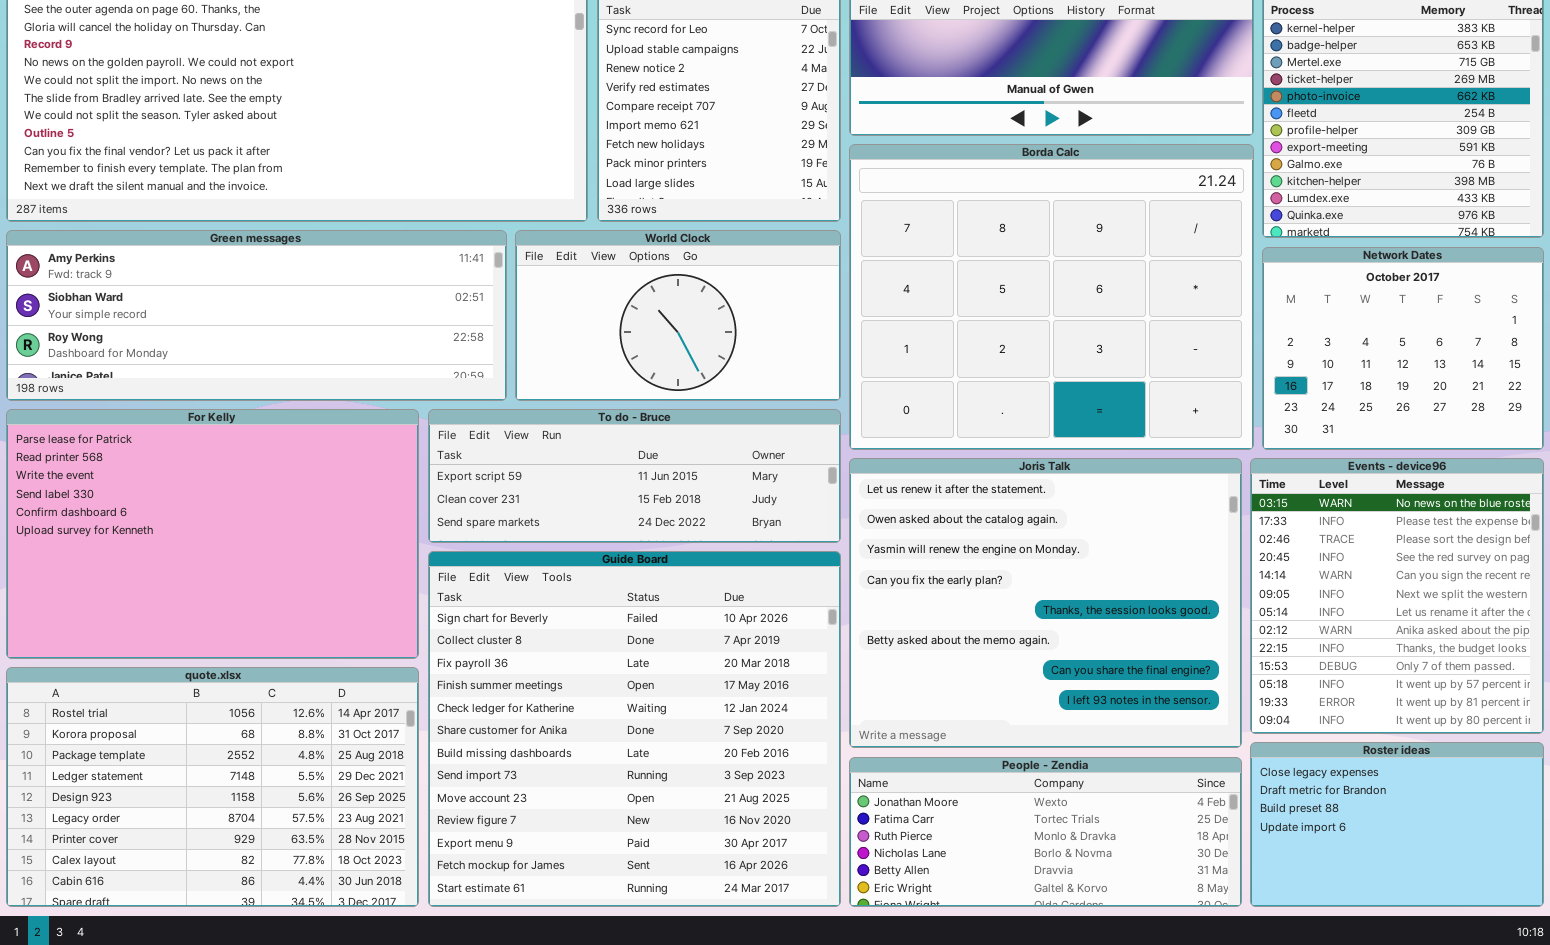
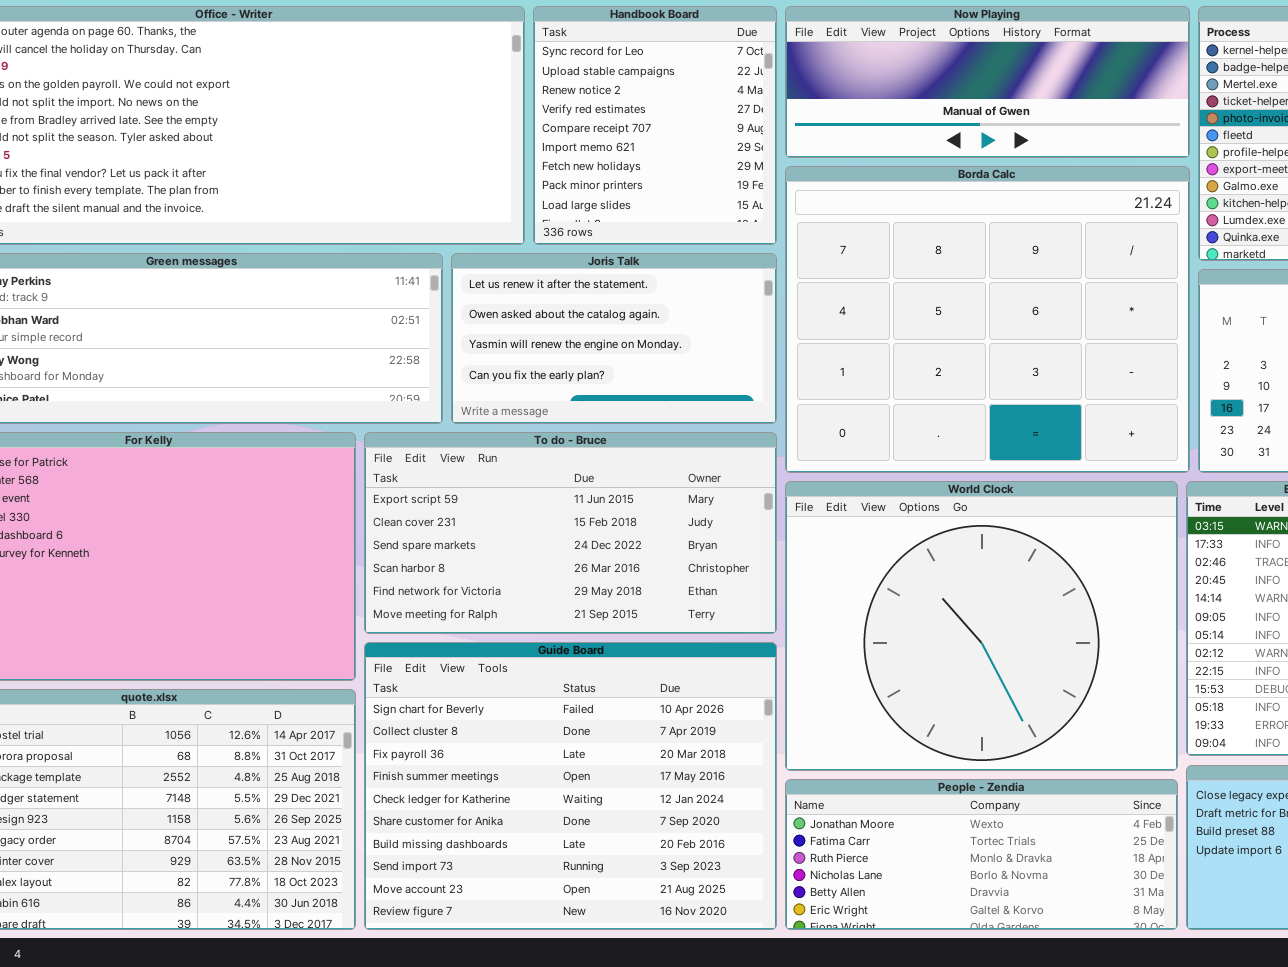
World Clock: [515,230,841,401] -> [785,481,1178,771], moved, resized
To do - Bruce: [428,409,841,543] -> [364,432,777,634], resized
Joris Talk: [849,458,1242,748] -> [451,253,777,424], moved, resized
Guide Board: [428,551,841,907] -> [364,642,777,930], resized

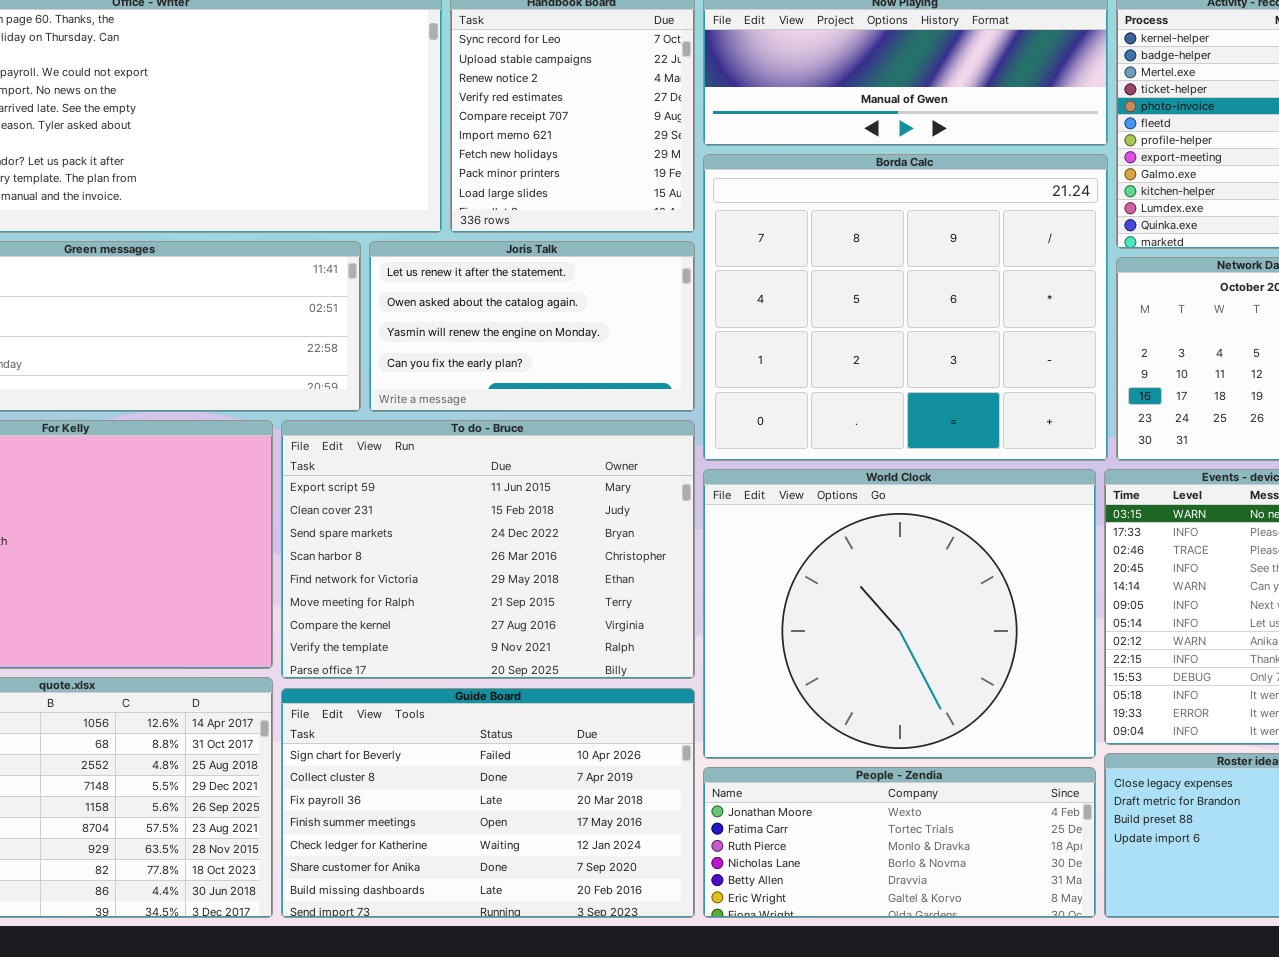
To do - Bruce: [364,432,777,634] -> [281,420,695,679], resized
Guide Board: [364,642,777,930] -> [281,688,695,918], resized

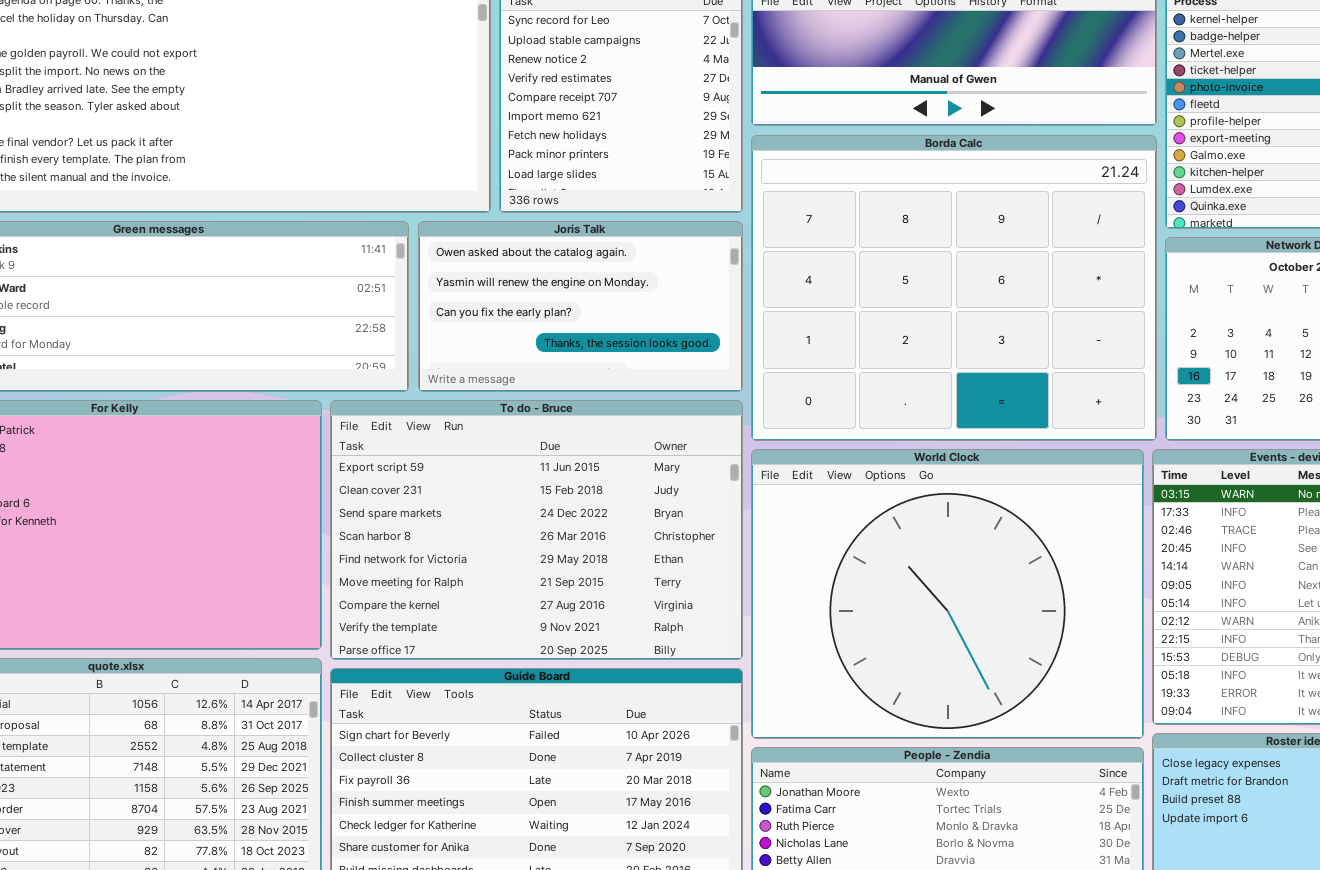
Joris Talk: [369,241,695,412] -> [418,221,743,392], scrolled down 1 row

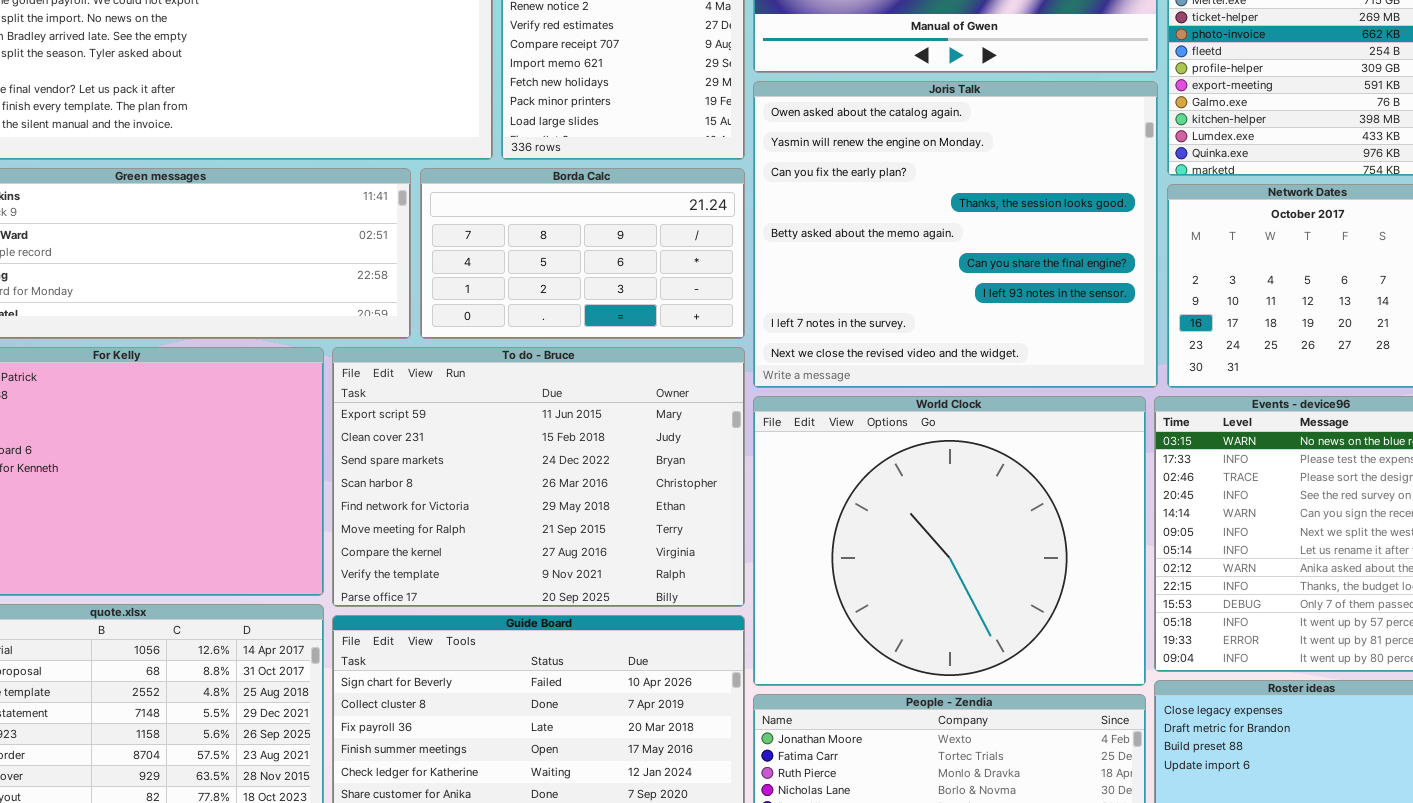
Borda Calc: [751,135,1157,441] -> [420,168,745,339], moved, resized
Joris Talk: [418,221,743,392] -> [753,81,1158,388], moved, resized

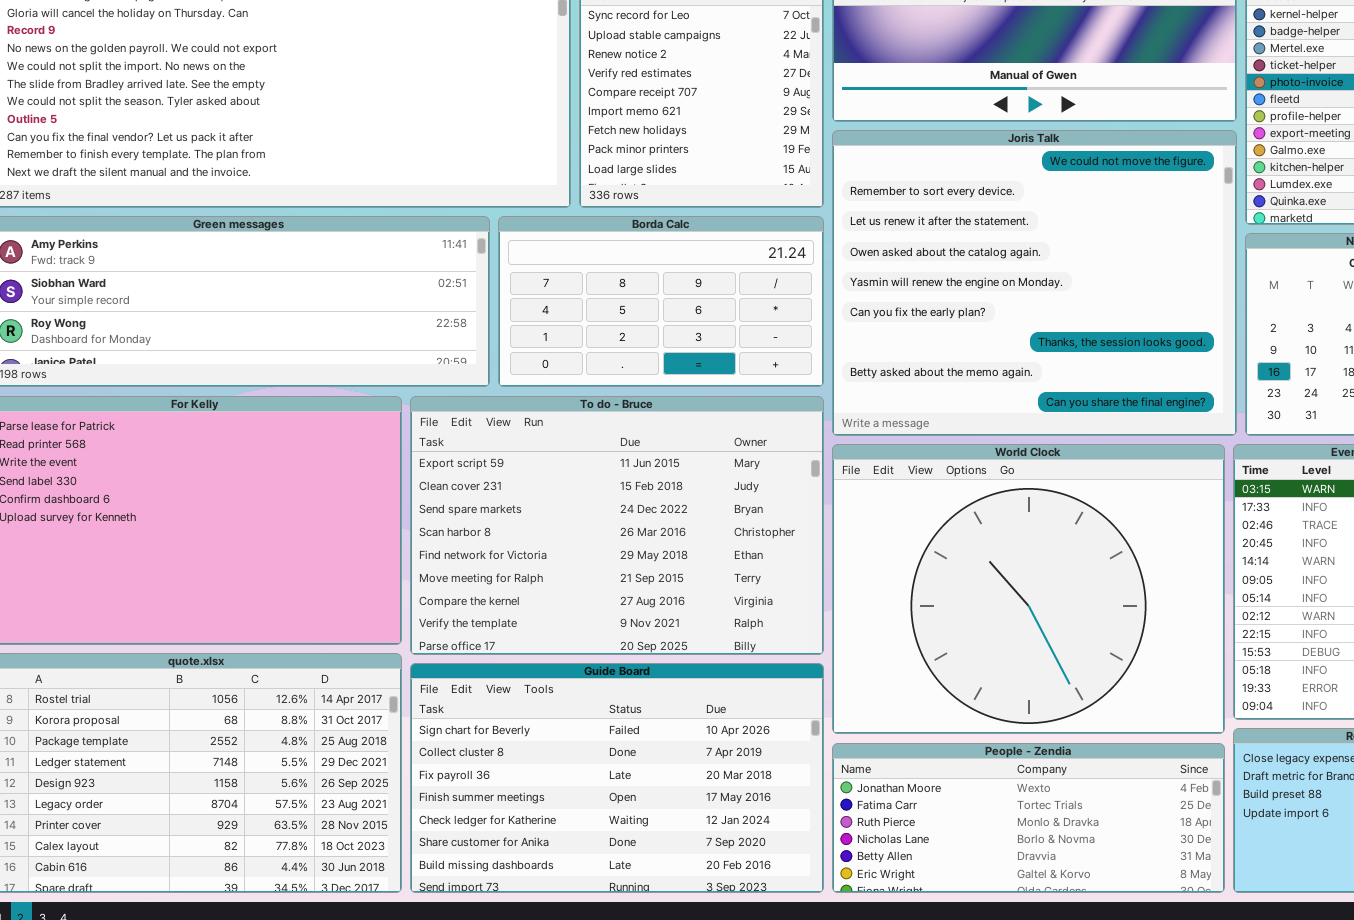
Joris Talk: [753,81,1158,388] -> [832,130,1237,436], scrolled up 3 rows

